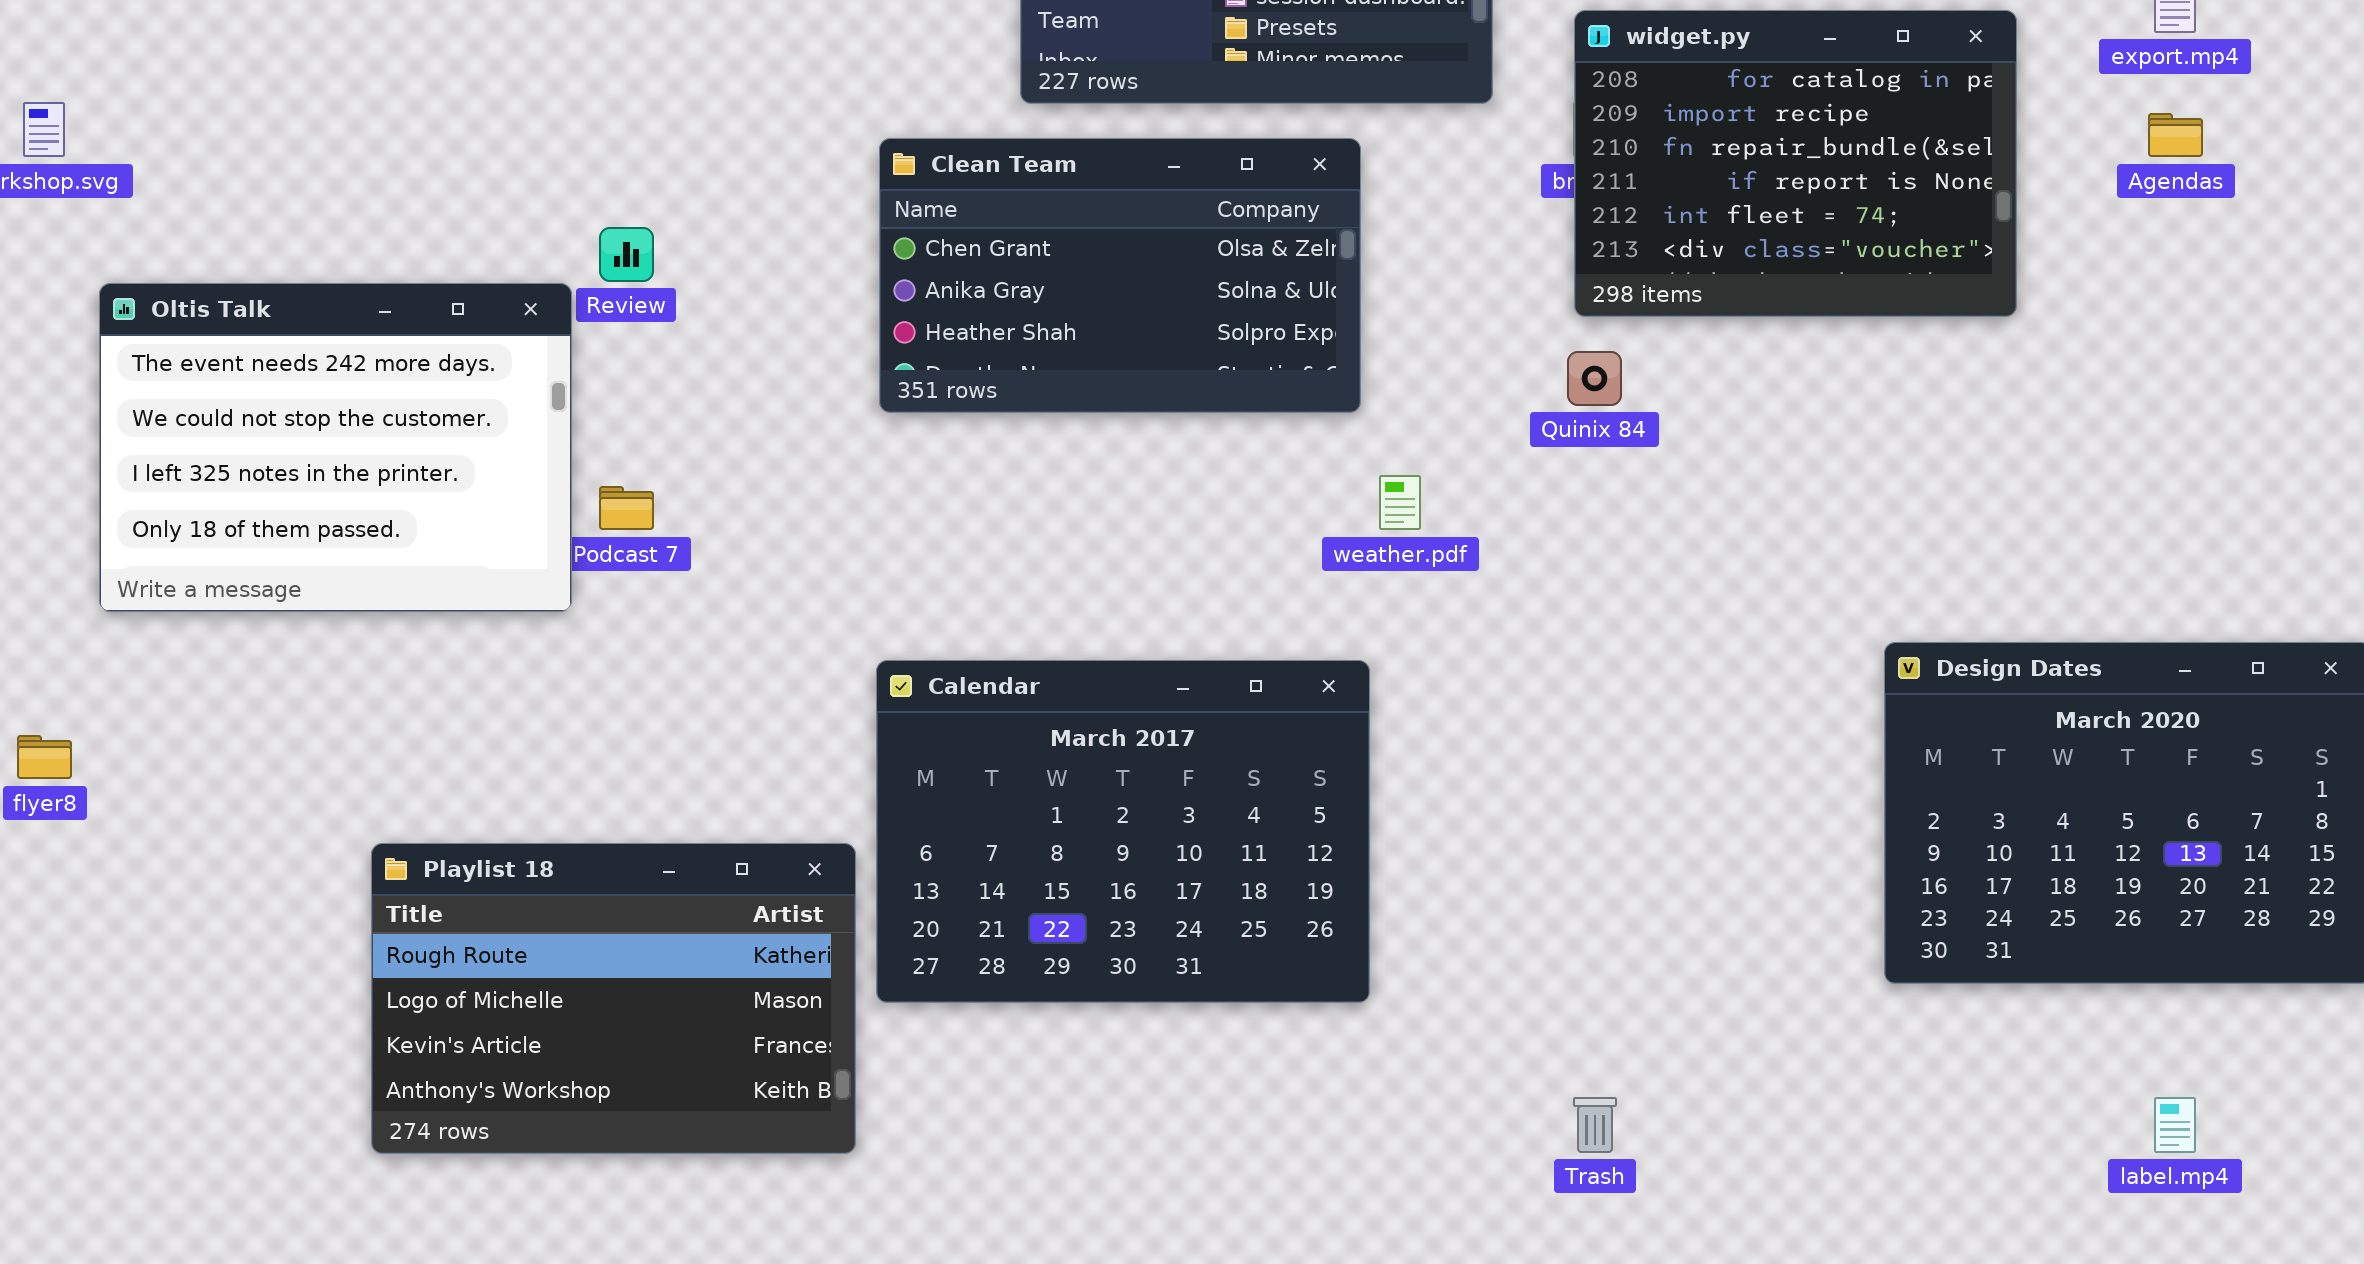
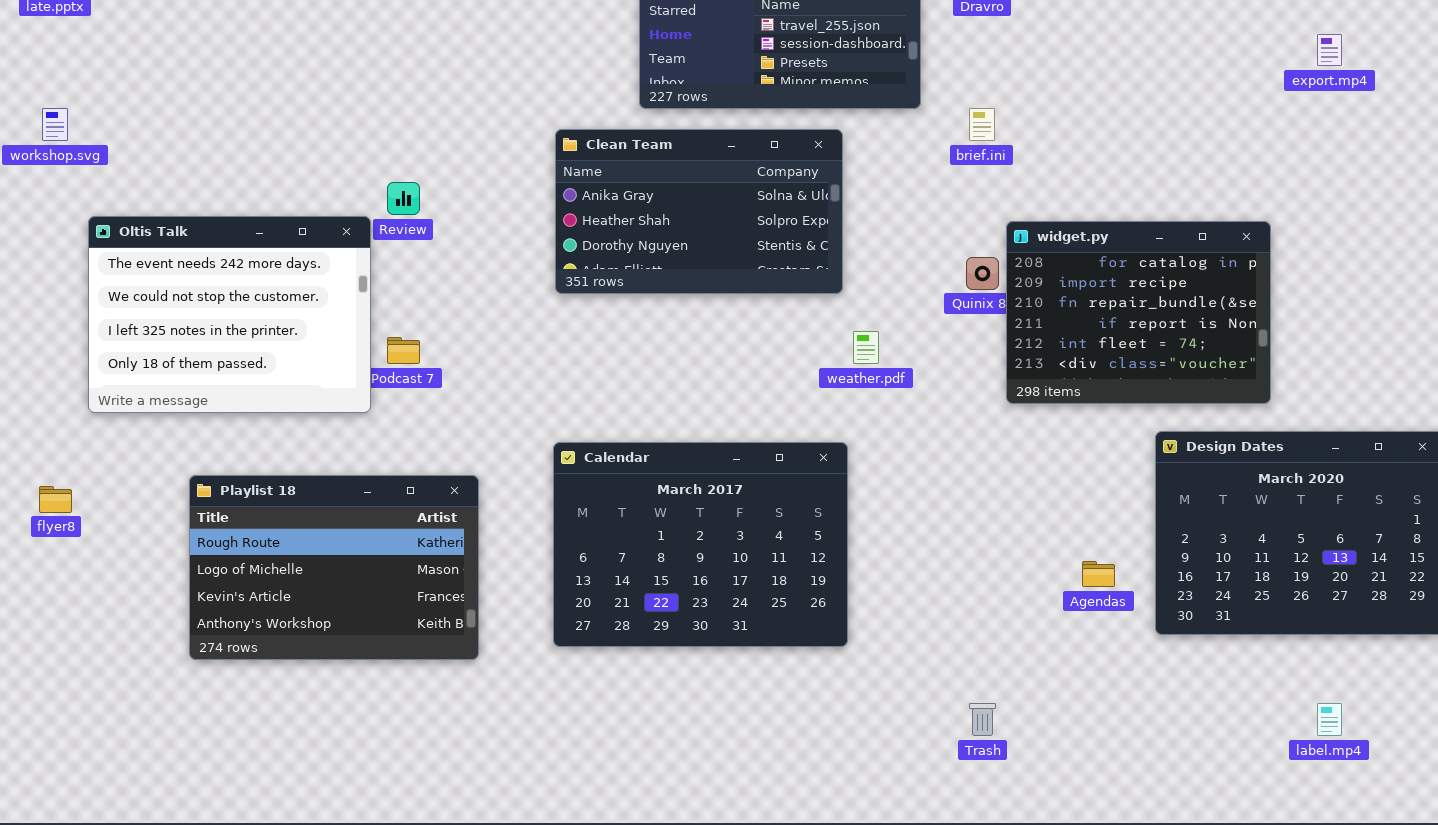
widget.py: [1574,10,2017,317] -> [1006,221,1271,404], moved
Agendas: [2148,113,2203,157] -> [1082,561,1115,587], moved
Clean Team: [879,138,1361,413] -> [555,129,843,294], scrolled down 1 row
Playlist 18: [371,843,856,1154] -> [189,475,479,660], moved

